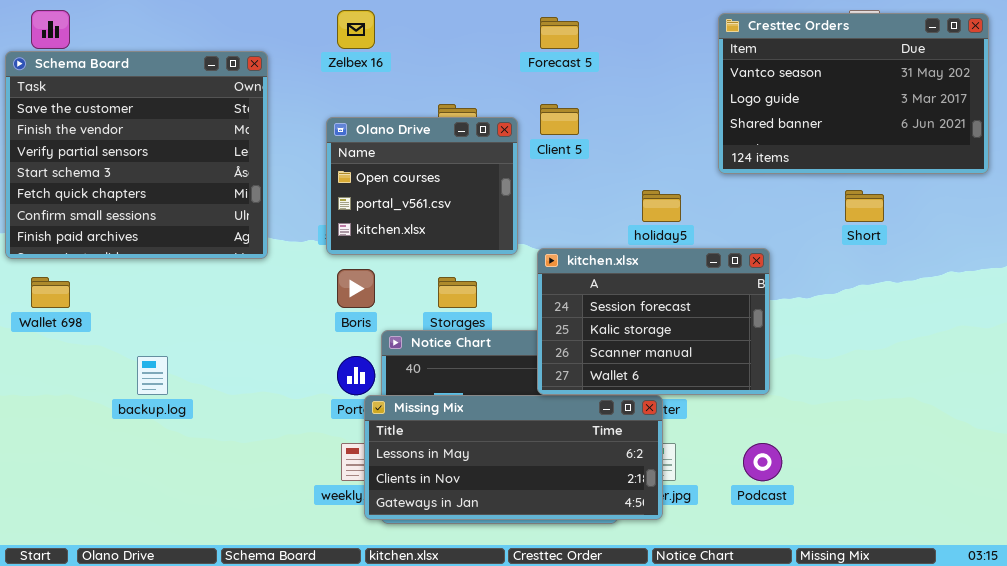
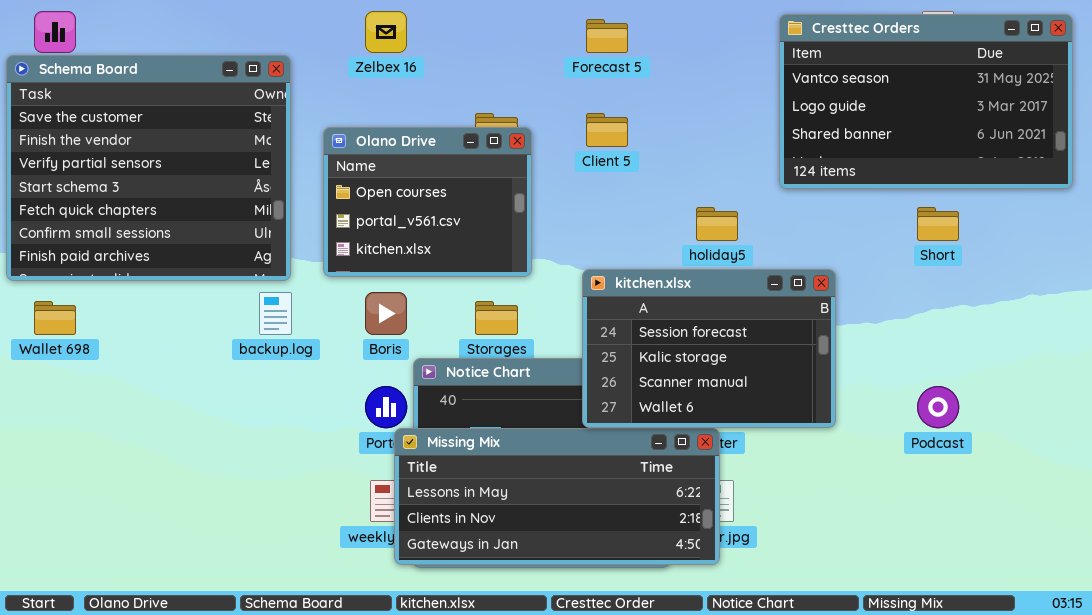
Olano Drive: [326,117,518,255] -> [323,127,532,277], moved
backup.log: [137,356,168,395] -> [259,292,292,335], moved
Podcast: [743,443,782,481] -> [917,386,959,428], moved

